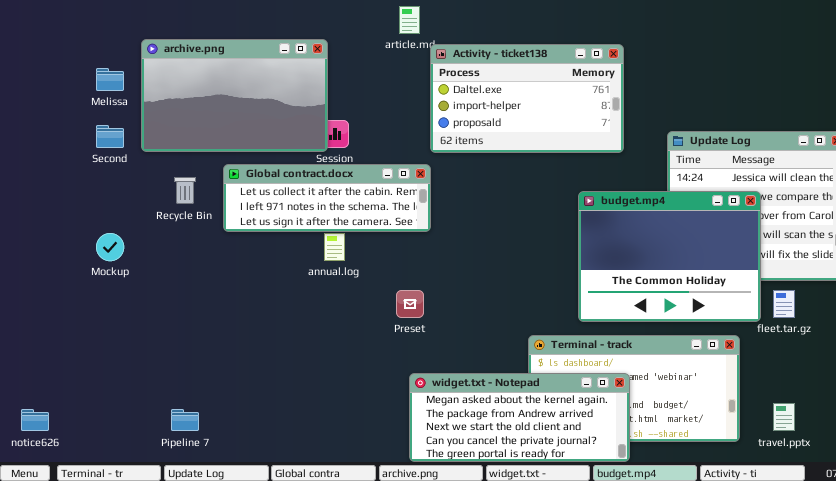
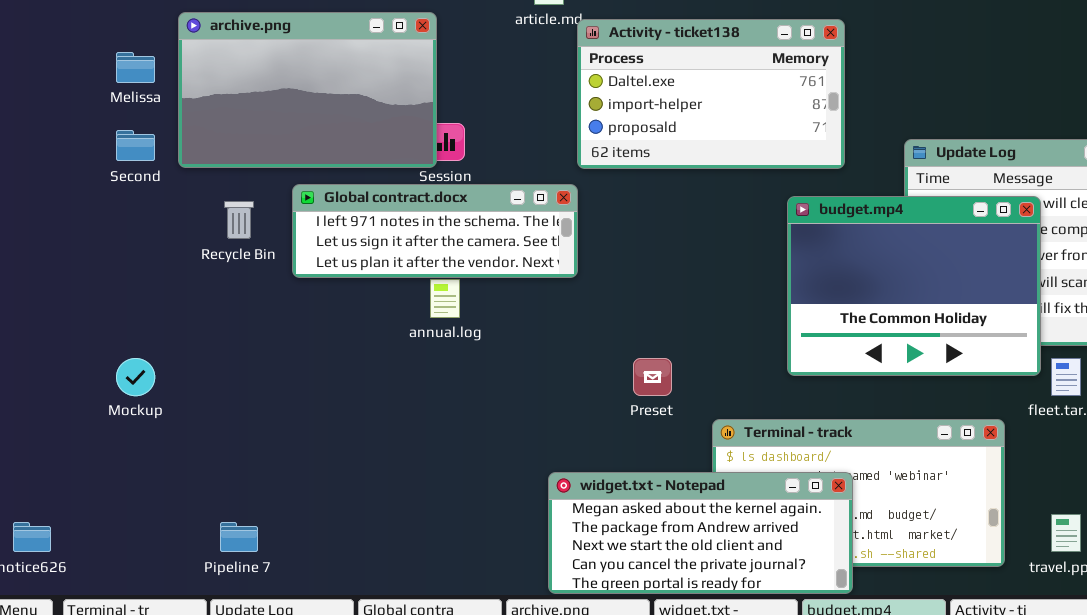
Global contract.docx: [223,164,431,232] -> [292,184,578,278], scrolled down 1 row
budget.mp4: [578,191,761,322] -> [787,196,1041,376], moved
Mockup: [96,233,124,261] -> [116,358,155,396], moved
Preset: [396,290,424,318] -> [633,358,672,396], moved

